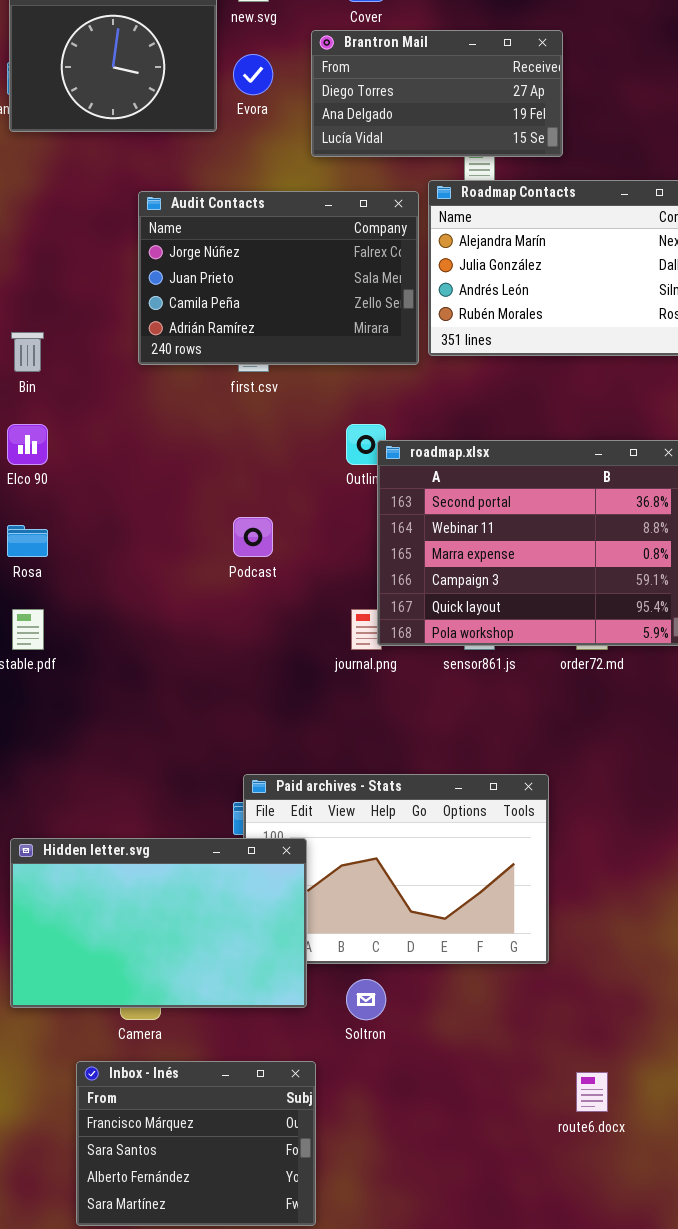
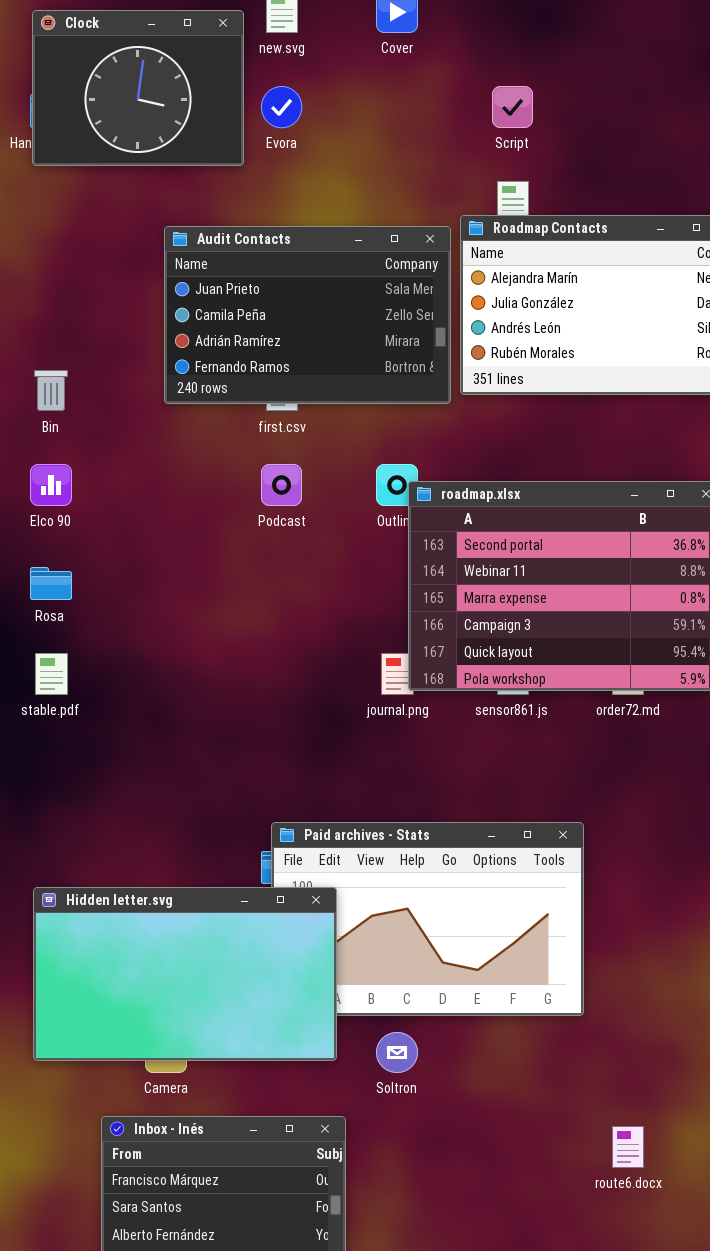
Brantron Mail: [311,30,563,157] -> none, closed
Audit Contacts: [138,191,419,365] -> [164,226,451,404], scrolled down 1 row
Podcast: [233,517,273,557] -> [261,464,302,506], moved

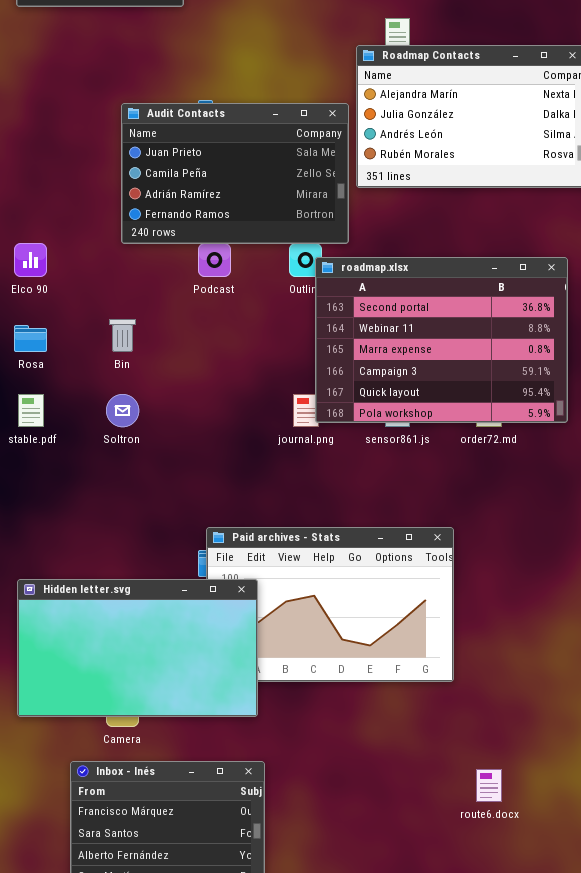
Audit Contacts: [164,226,451,404] -> [121,103,349,244], moved
Bin: [34,370,68,411] -> [109,319,136,352], moved
Soltron: [376,1032,418,1073] -> [106,394,139,427], moved

